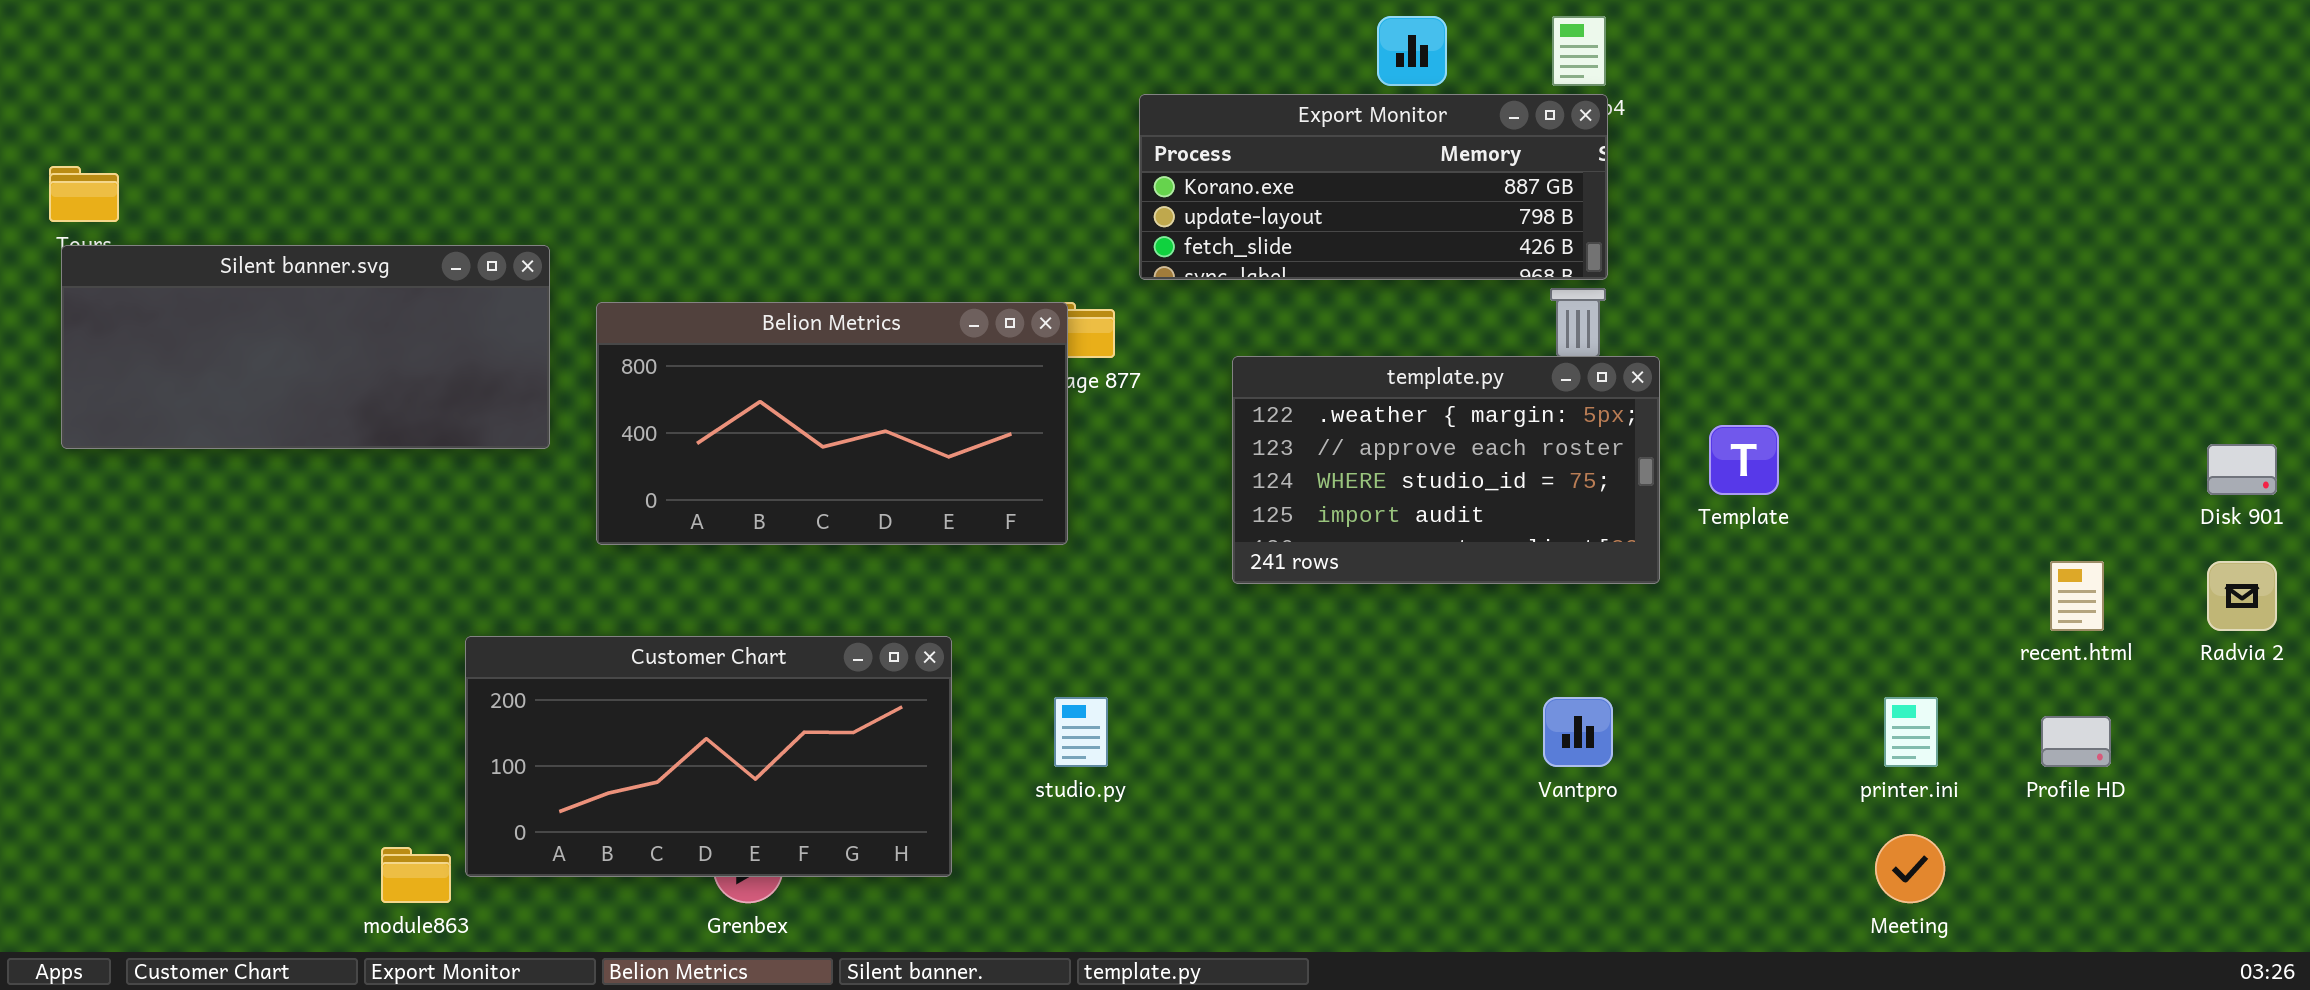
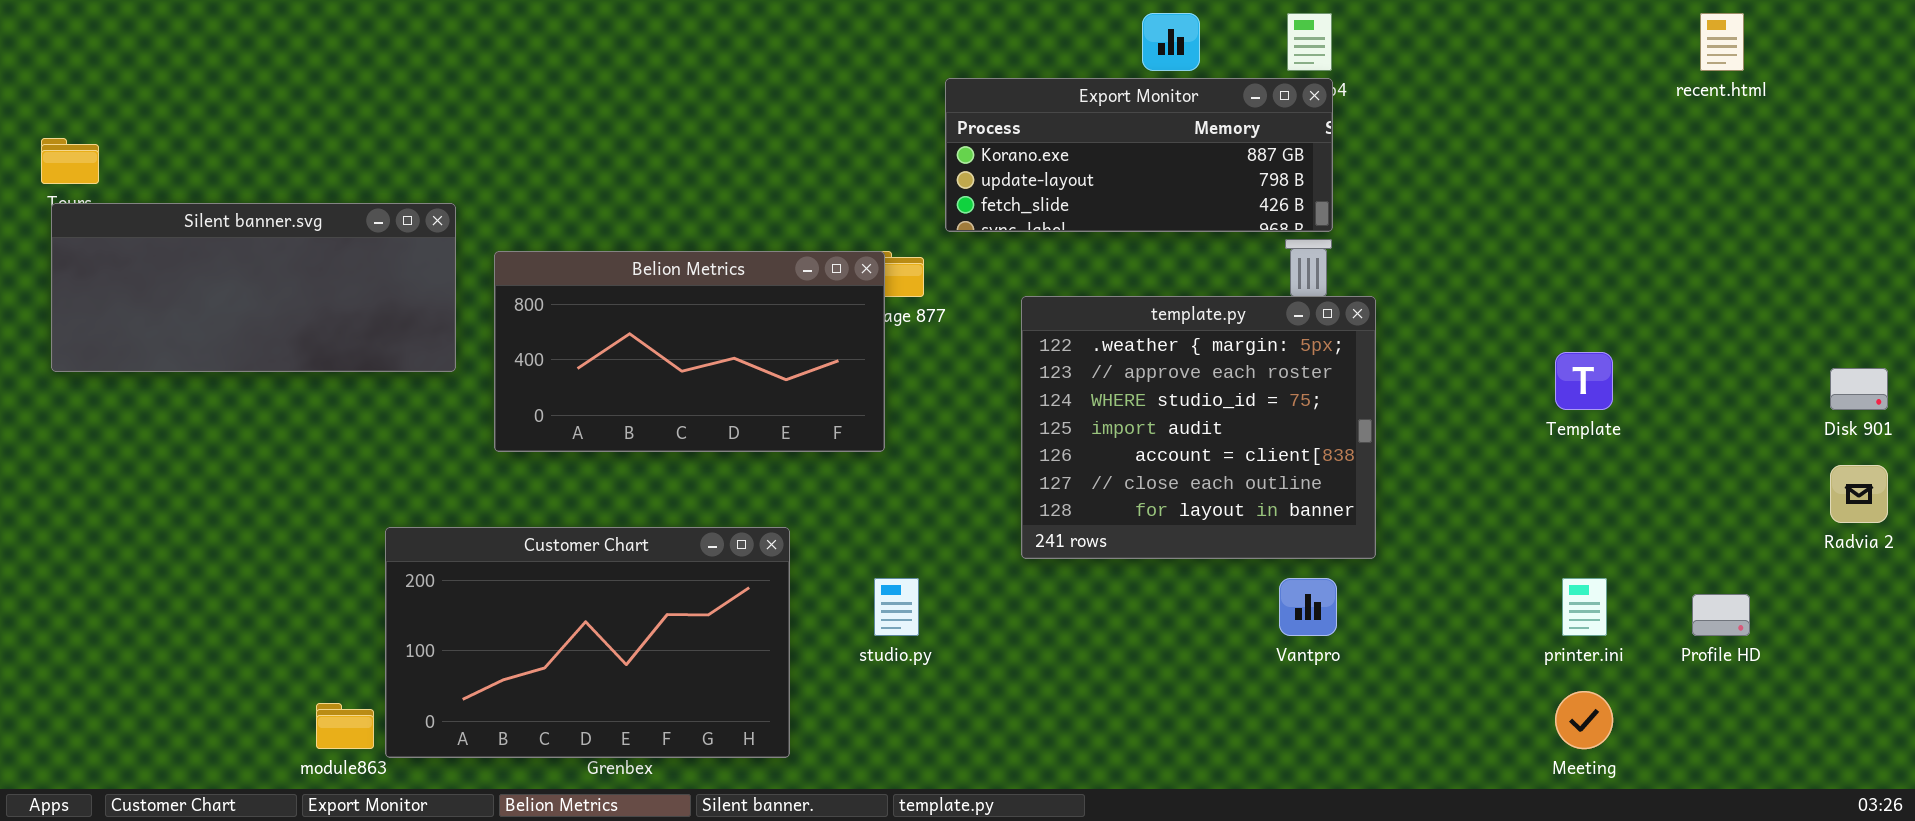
template.py: [1232,356,1660,584] -> [1021,296,1376,559], resized
Template: [1709,425,1779,495] -> [1555,352,1613,410], moved
recent.html: [2050,561,2104,631] -> [1700,13,1744,71], moved
Customer Chart: [465,636,952,877] -> [385,527,790,758], resized

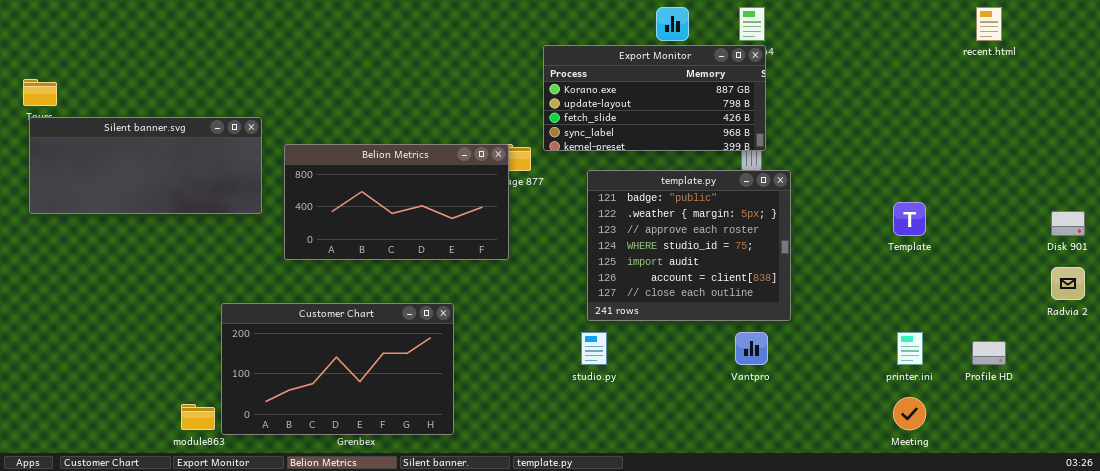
Export Monitor: [945,78,1333,232] -> [543,45,766,151], resized
template.py: [1021,296,1376,559] -> [587,170,791,321], scrolled up 1 row
studio.py: [874,578,919,636] -> [581,332,607,365], moved

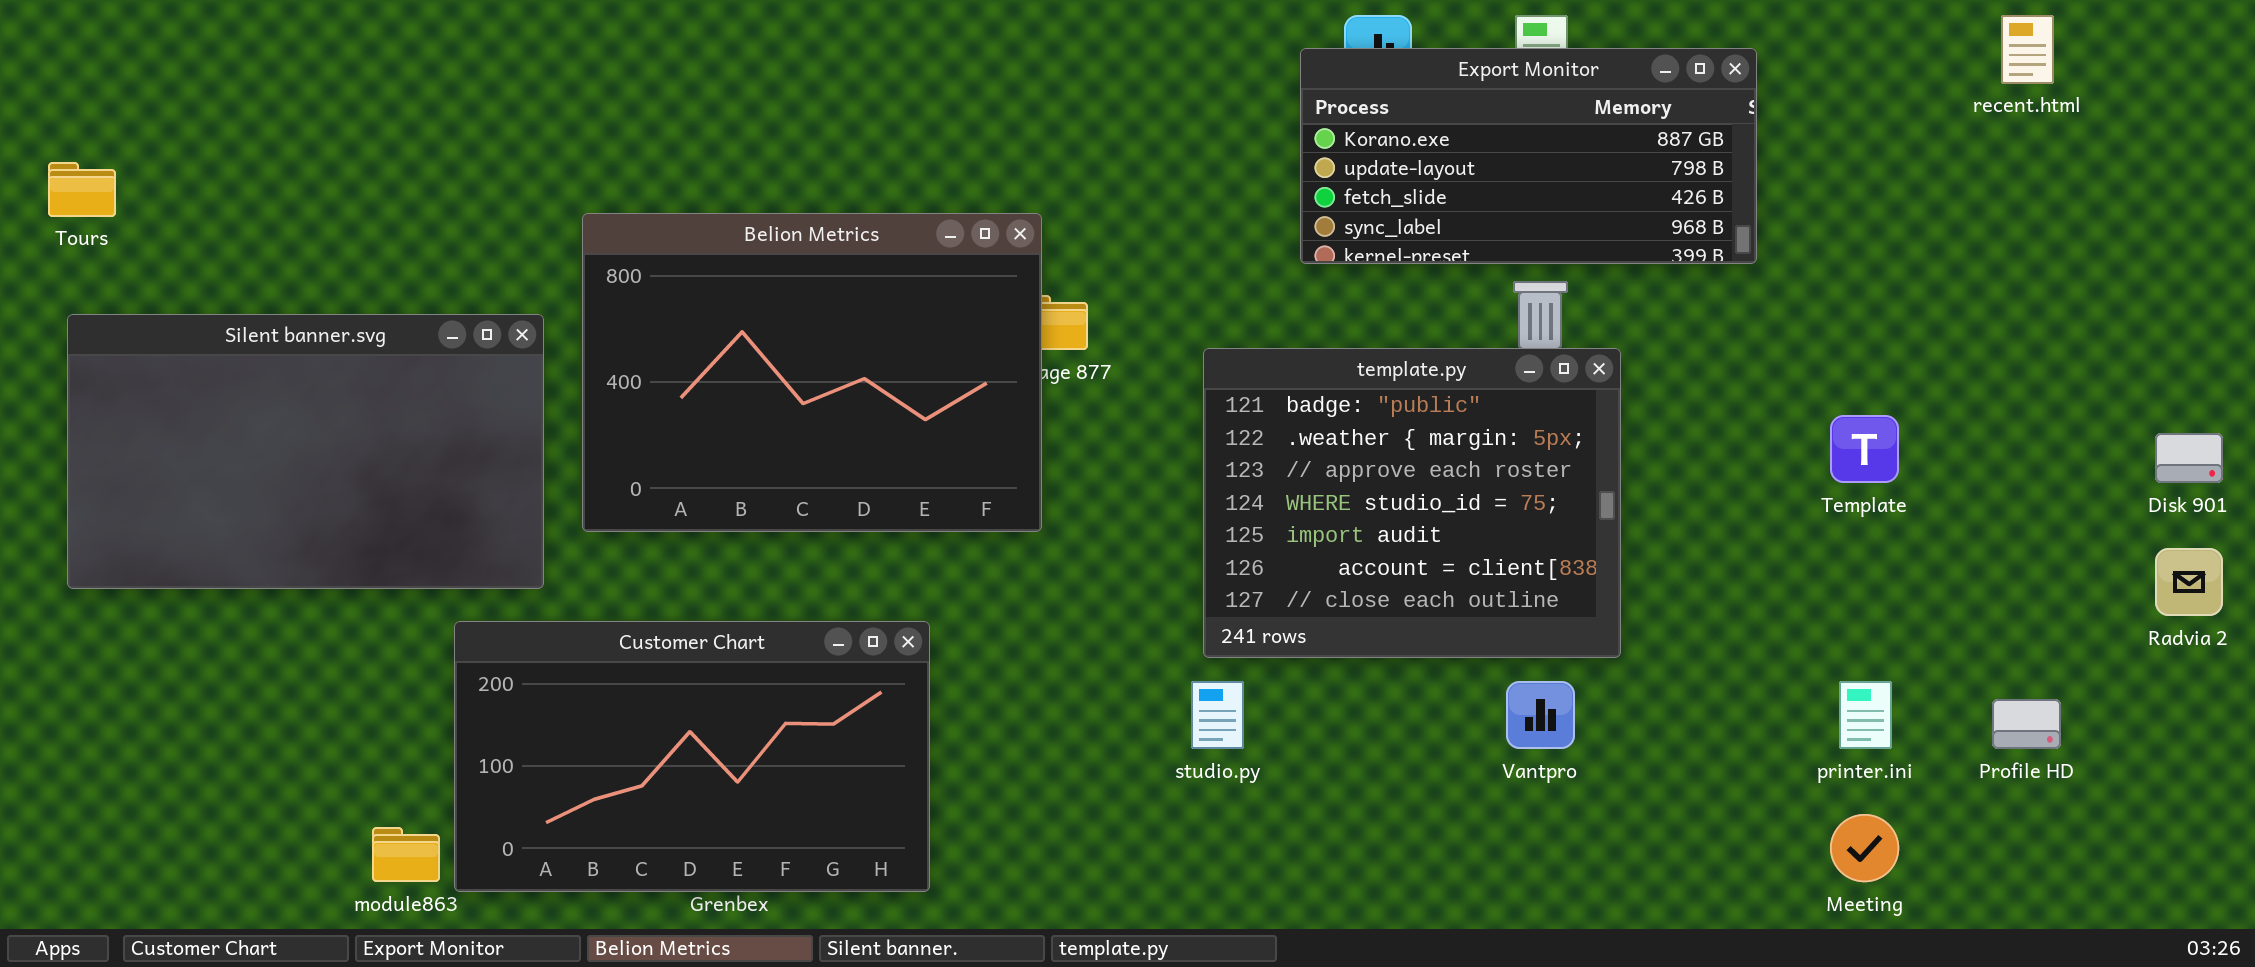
Export Monitor: [543,45,766,151] -> [1300,48,1757,264], moved
Silent banner.svg: [29,117,262,214] -> [67,314,544,589], moved, resized
Belion Metrics: [284,144,509,260] -> [582,213,1042,532], resized

